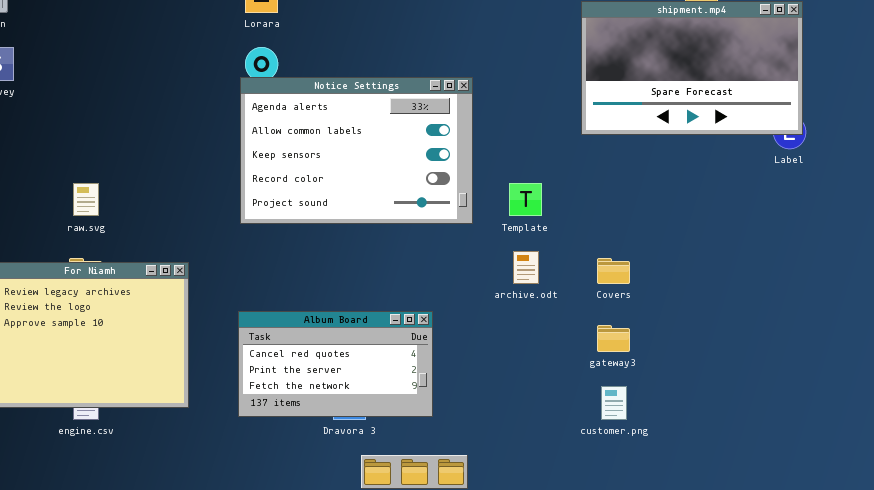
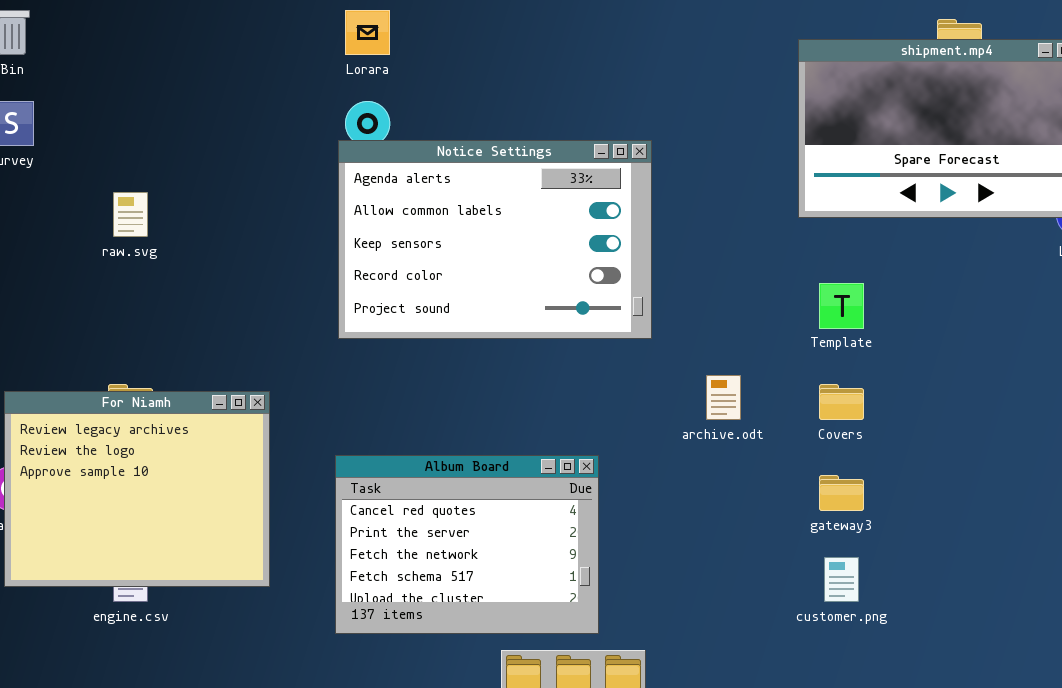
raw.svg: [73,183,99,216] -> [113,192,148,237], moved
Template: [509,183,542,216] -> [819,283,864,329], moved
Album Board: [238,311,433,417] -> [335,455,599,634], resized

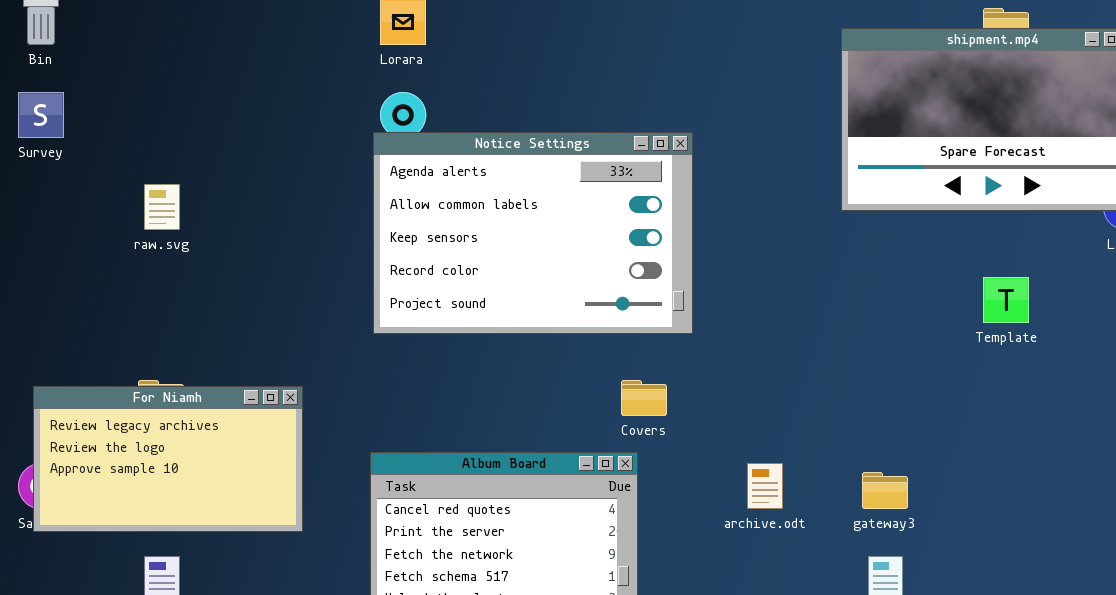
Template: [819,283,864,329] -> [983,277,1029,323], moved
archive.odt: [706,375,741,420] -> [747,463,783,509], moved
Covers: [819,384,864,420] -> [621,380,667,416], moved
For Niamh: [4,391,270,587] -> [33,386,303,532], resized

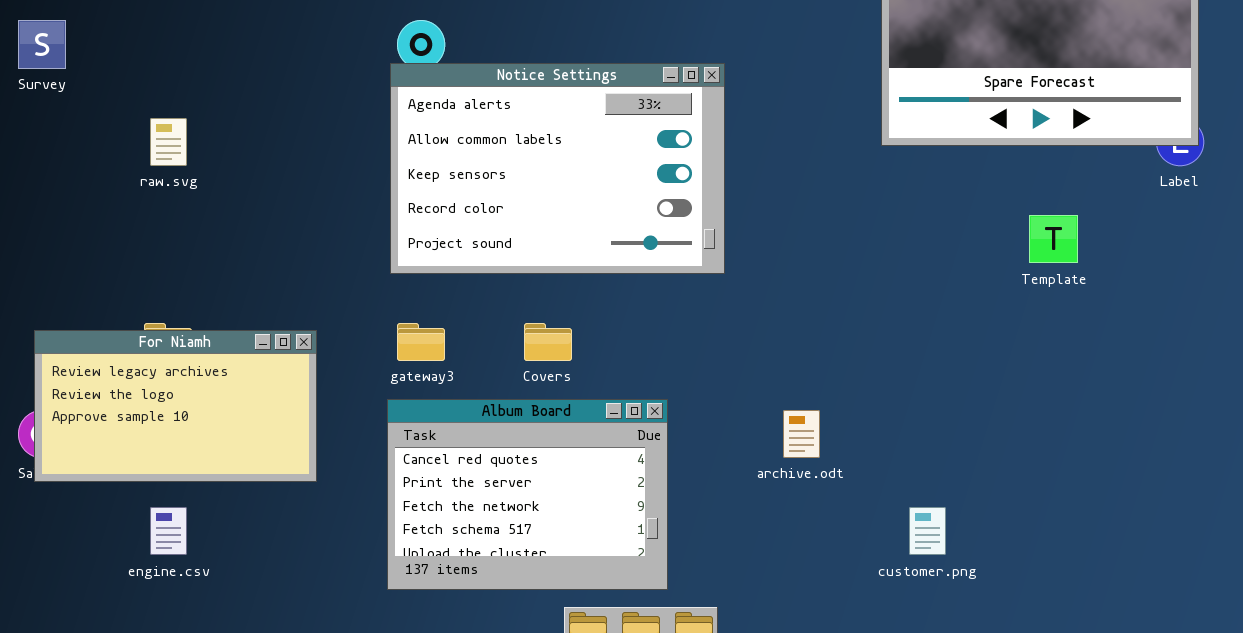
Covers: [621,380,667,416] -> [524,323,572,361], moved
gateway3: [862,472,908,509] -> [397,323,445,361], moved

